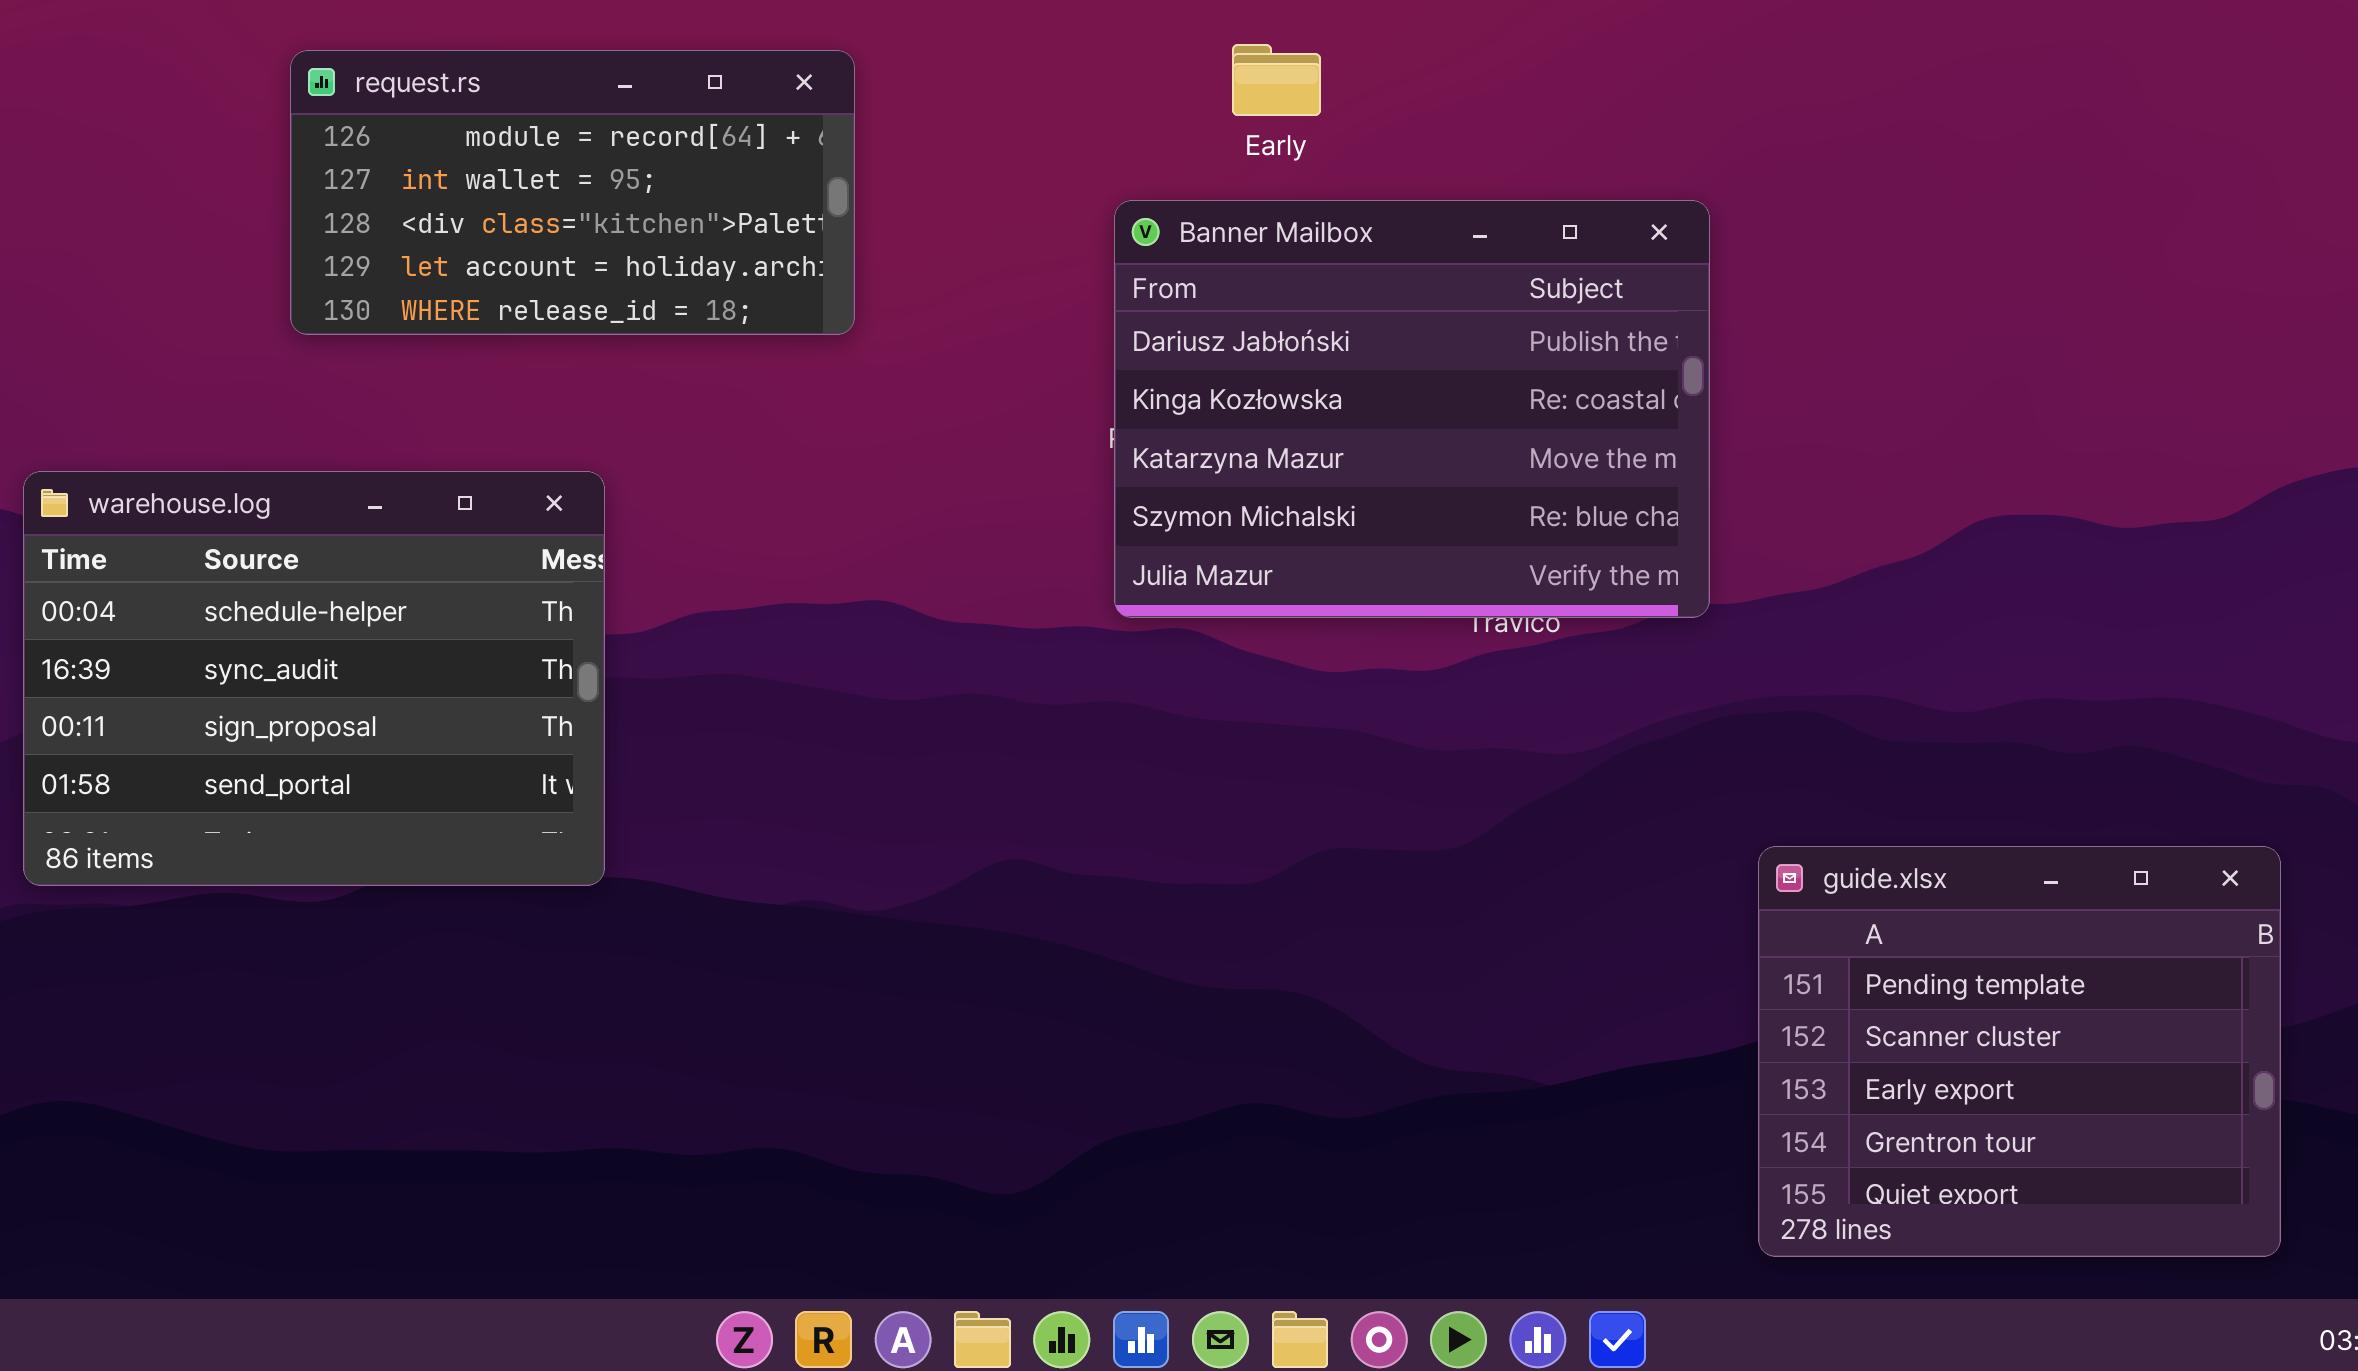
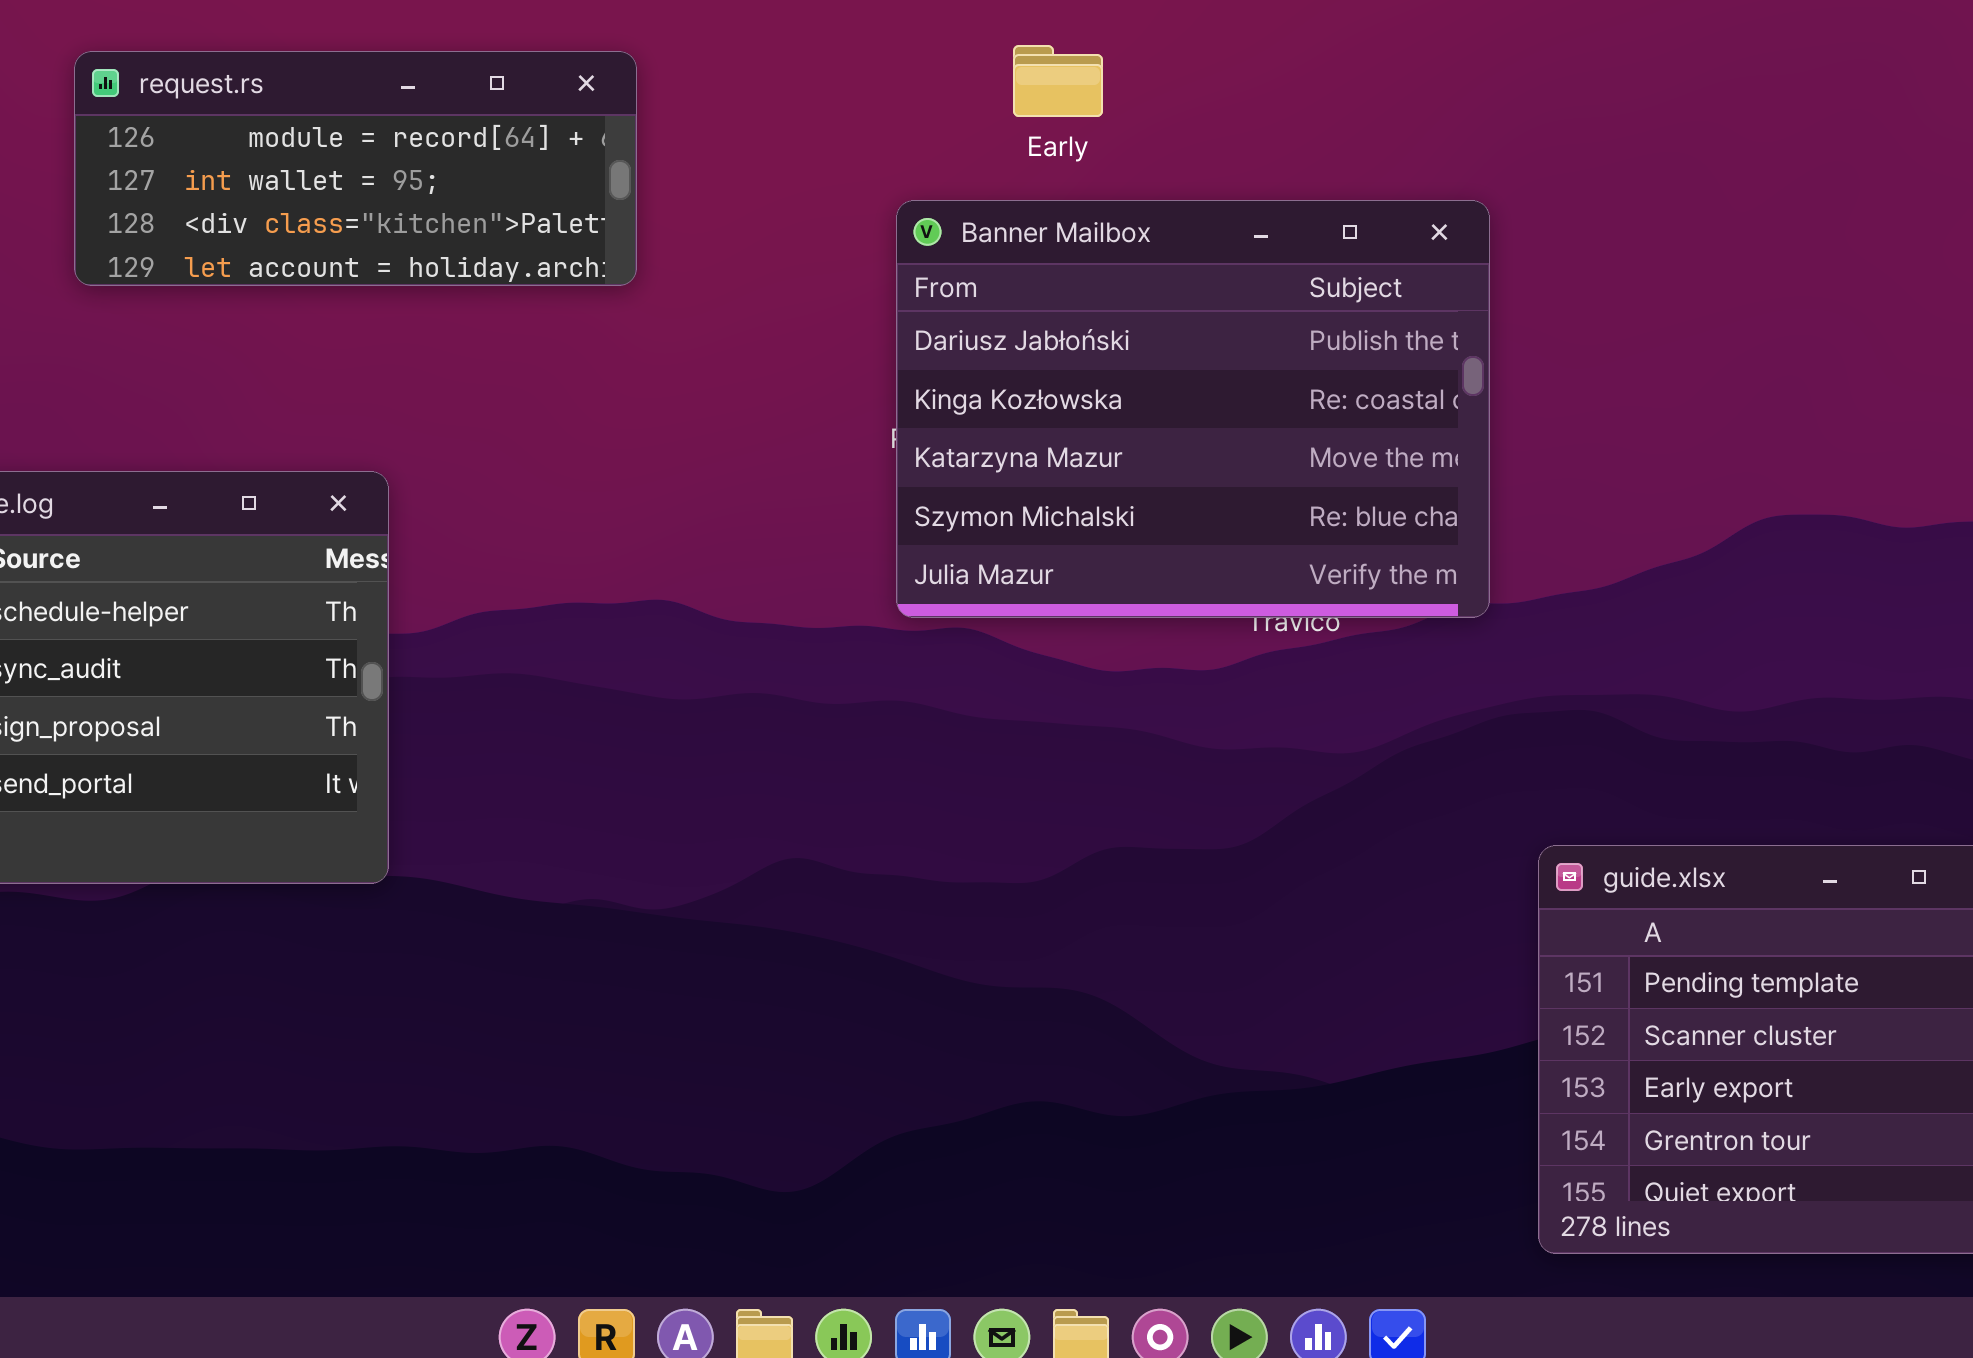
request.rs: [290,50,855,335] -> [74,51,637,286], resized

